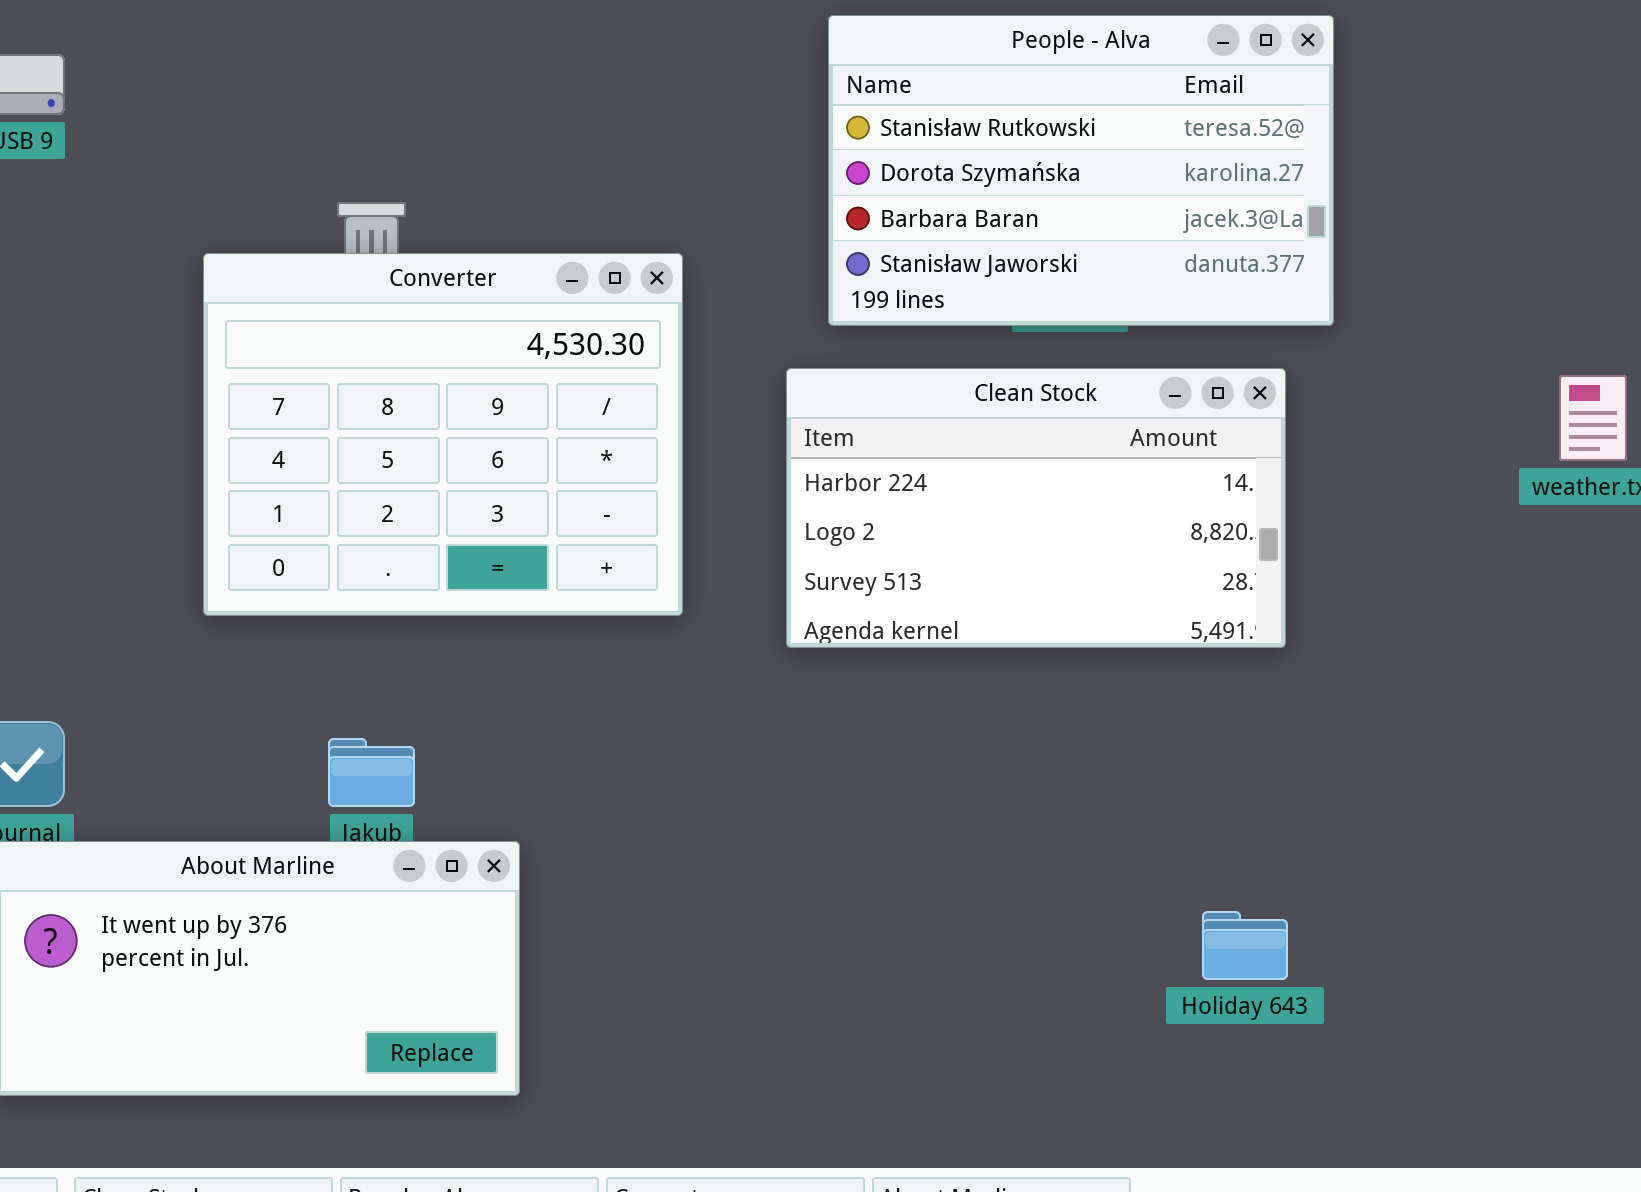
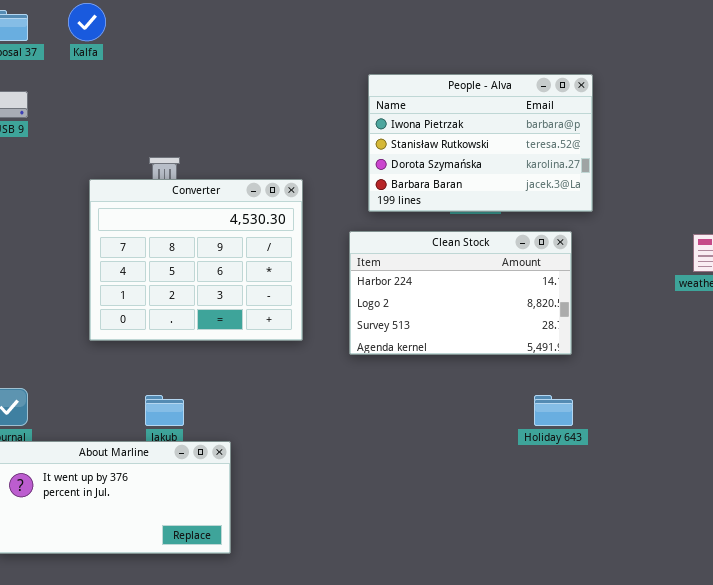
People - Alva: [828,15,1334,326] -> [368,74,593,212], scrolled up 1 row
Holiday 643: [1202,911,1288,980] -> [534,395,573,426], moved

